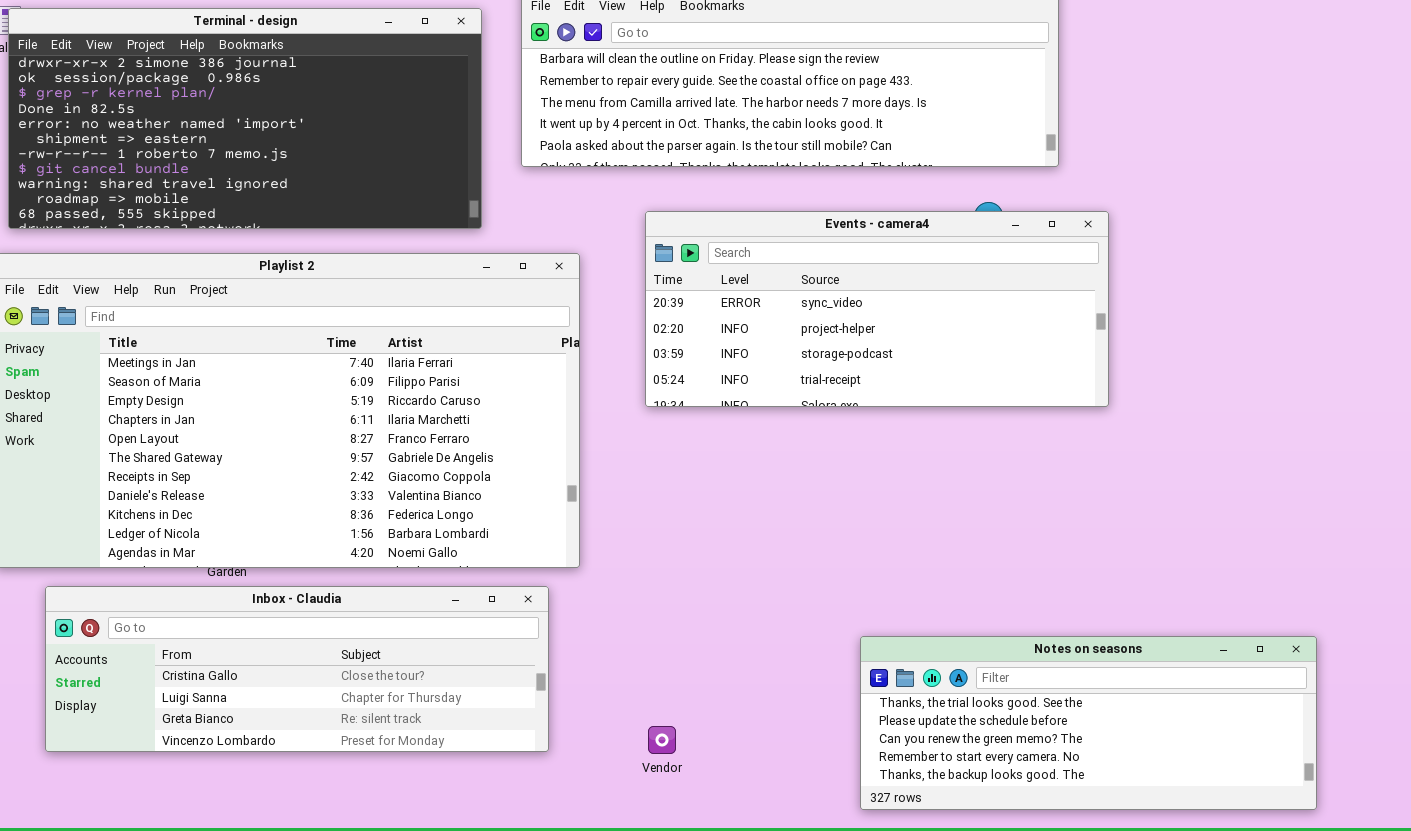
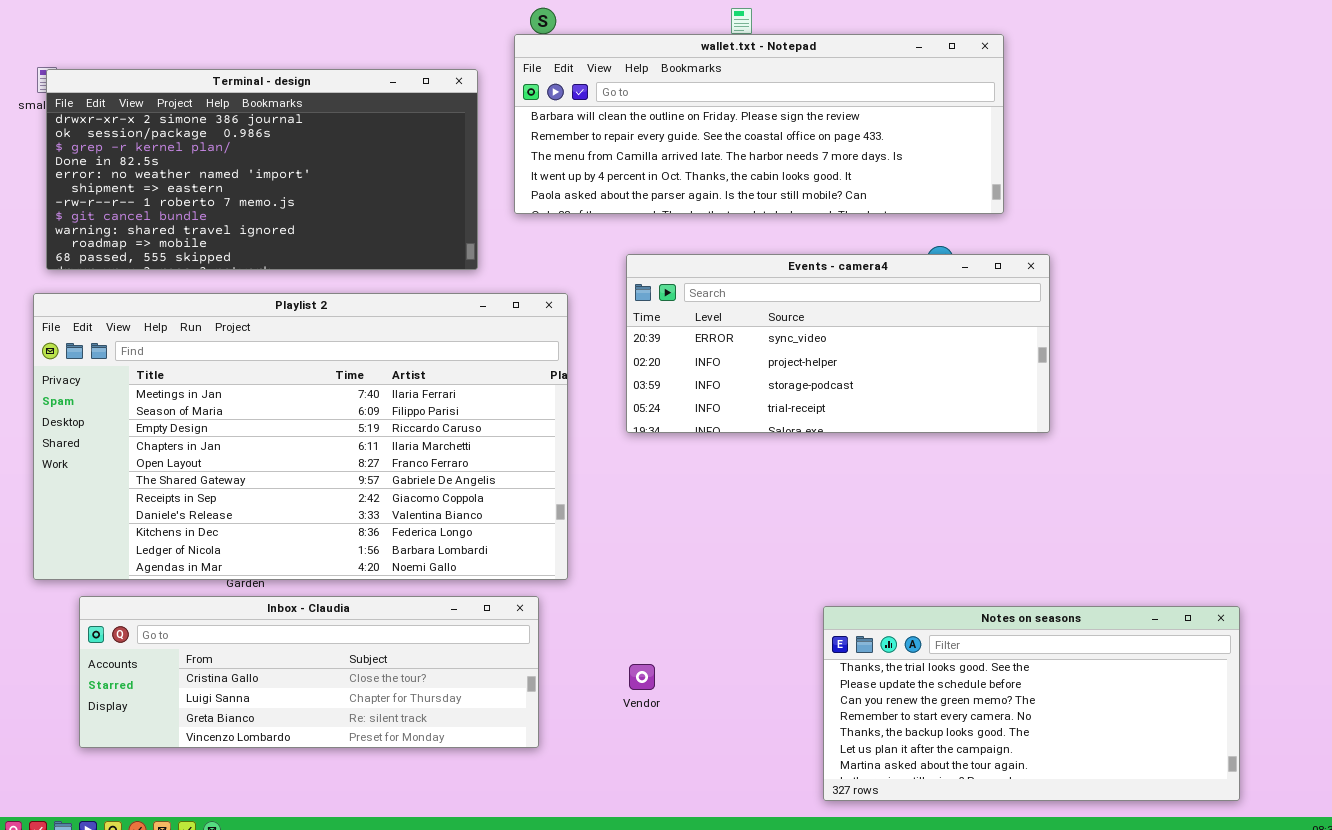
Notes on seasons: [860,636,1317,810] -> [823,606,1240,801], resized
Vendor: [648,726,676,754] -> [629,664,655,690], moved

